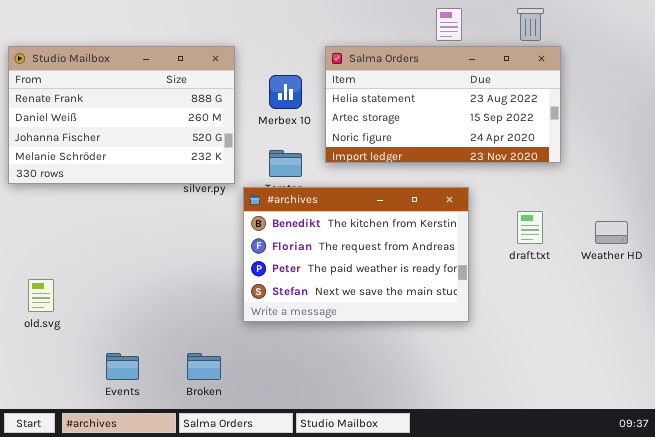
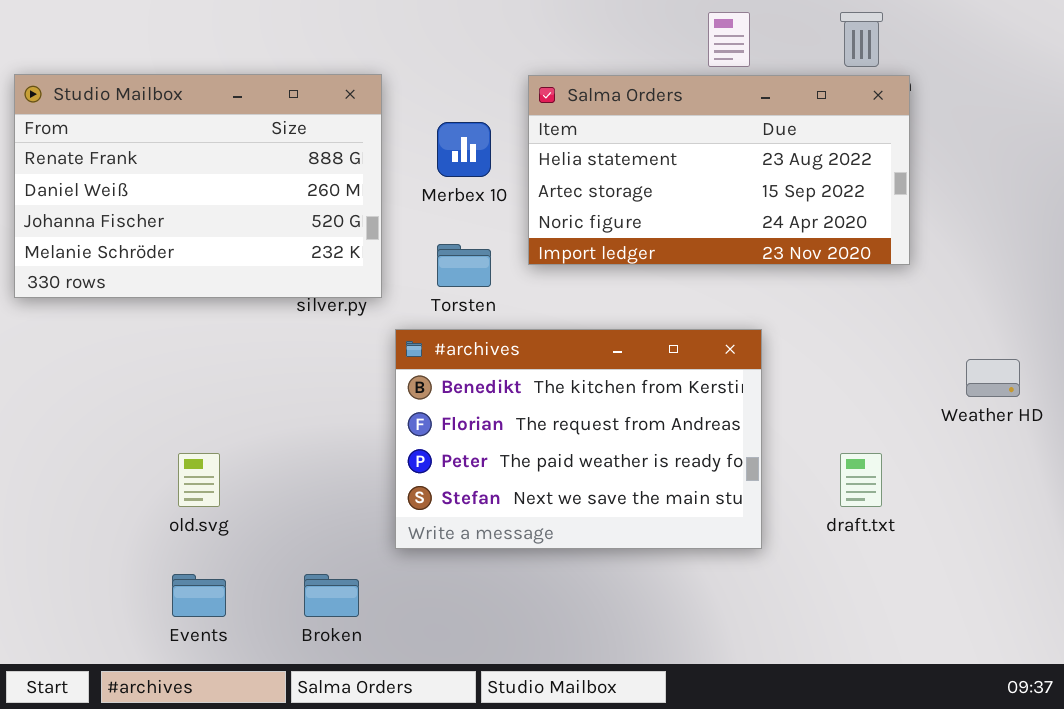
#archives: [243,187,469,322] -> [395,329,762,549], moved
draft.txt: [517,211,543,244] -> [840,453,882,507], moved
old.svg: [28,279,54,312] -> [178,453,220,507], moved

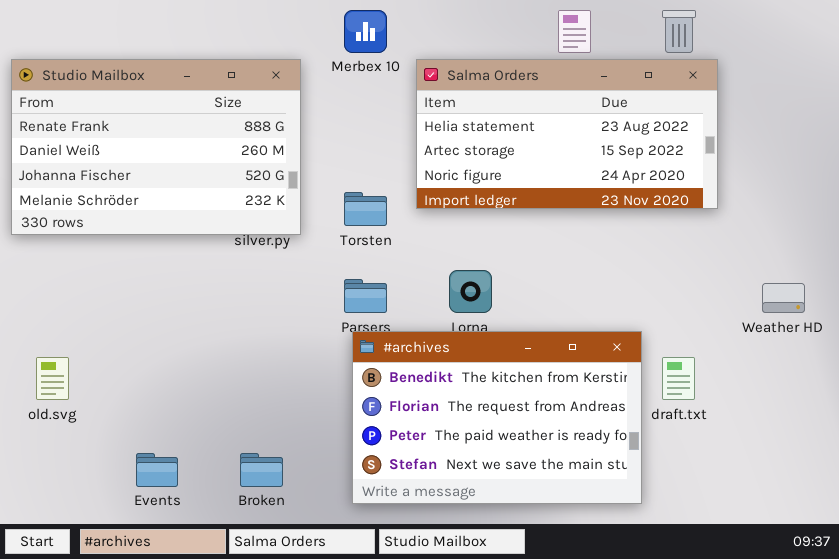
Merbex 10: [437,122,491,177] -> [344,10,387,53], moved
#archives: [395,329,762,549] -> [352,331,642,504], moved
old.svg: [178,453,220,507] -> [36,357,69,400], moved

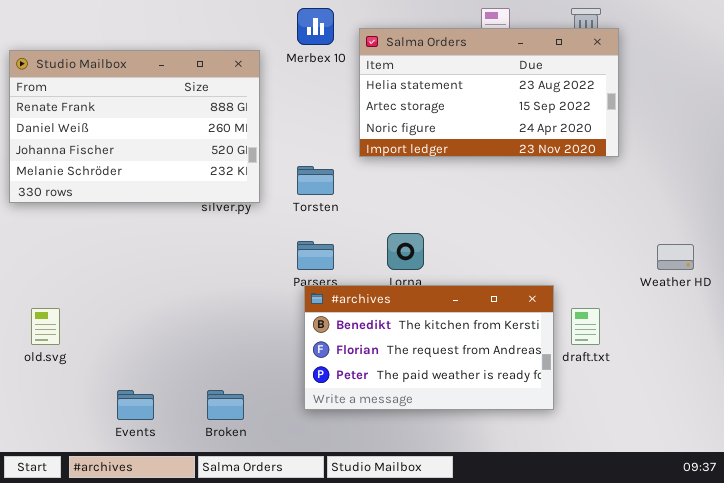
Salma Orders: [416,59,718,209] -> [359,28,619,157], moved
#archives: [352,331,642,504] -> [304,285,554,410], resized

